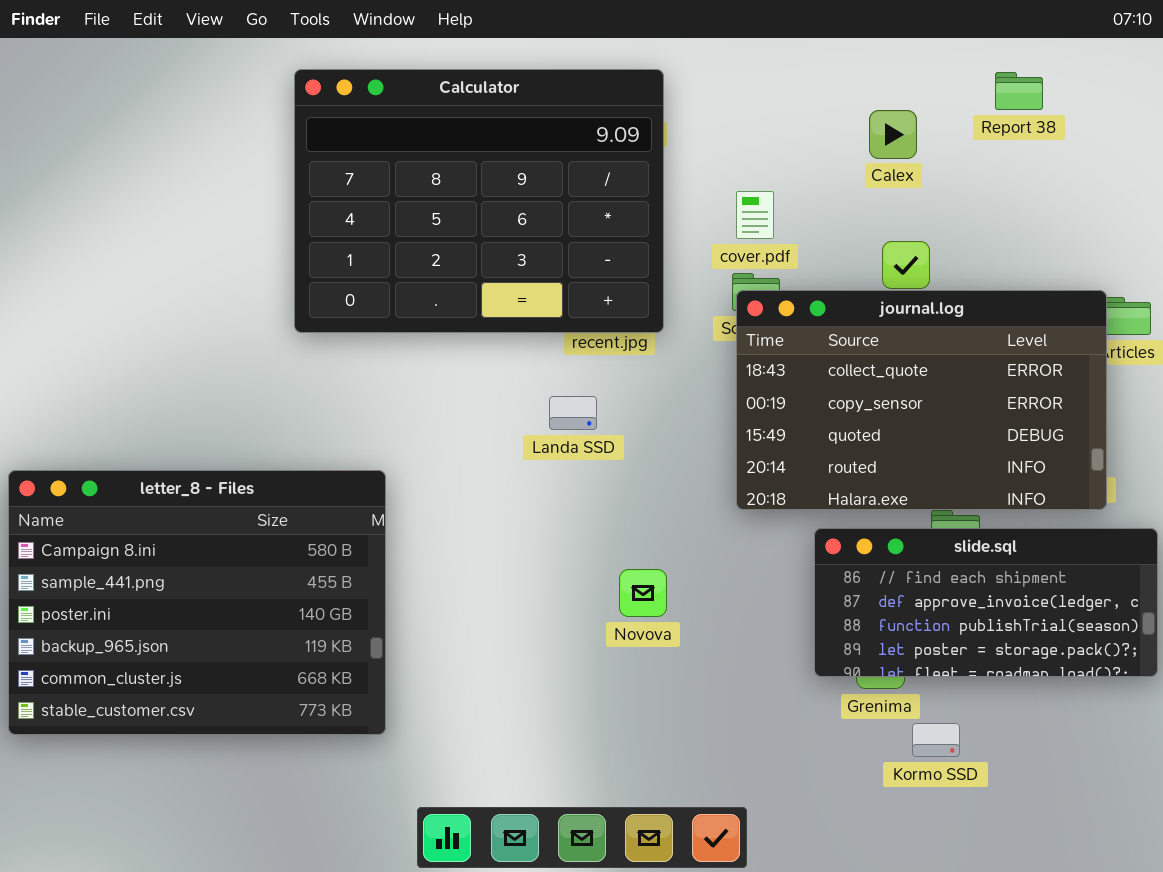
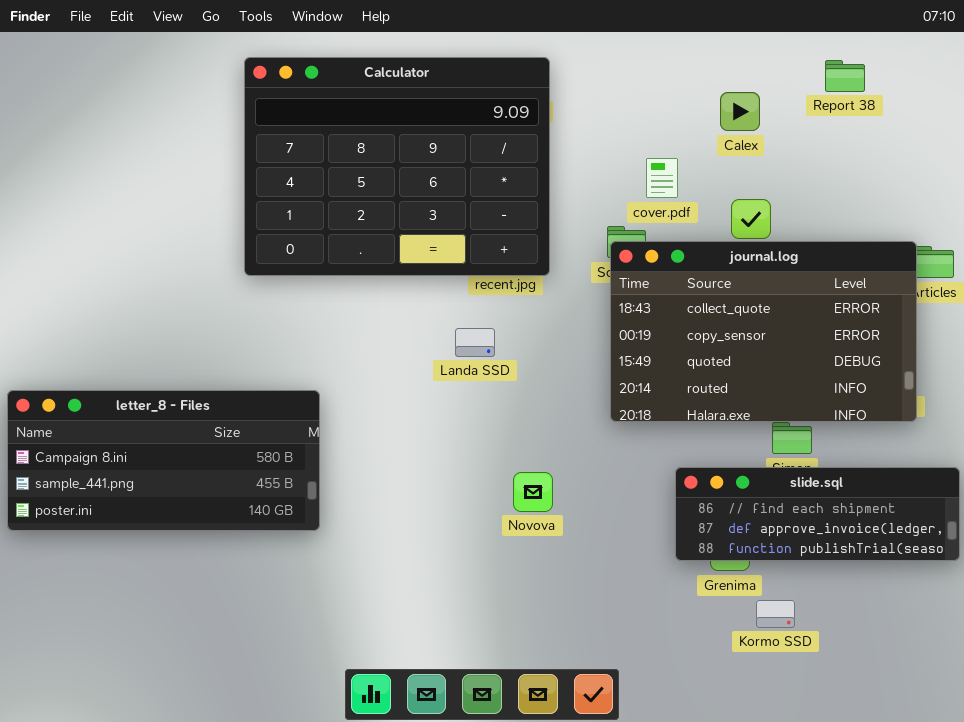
cover.pdf: [736,191,774,239] -> [646,158,678,198], moved
letter_8 - Files: [8,470,386,735] -> [7,390,320,531], resized
slide.sql: [814,528,1158,677] -> [675,467,960,561], resized

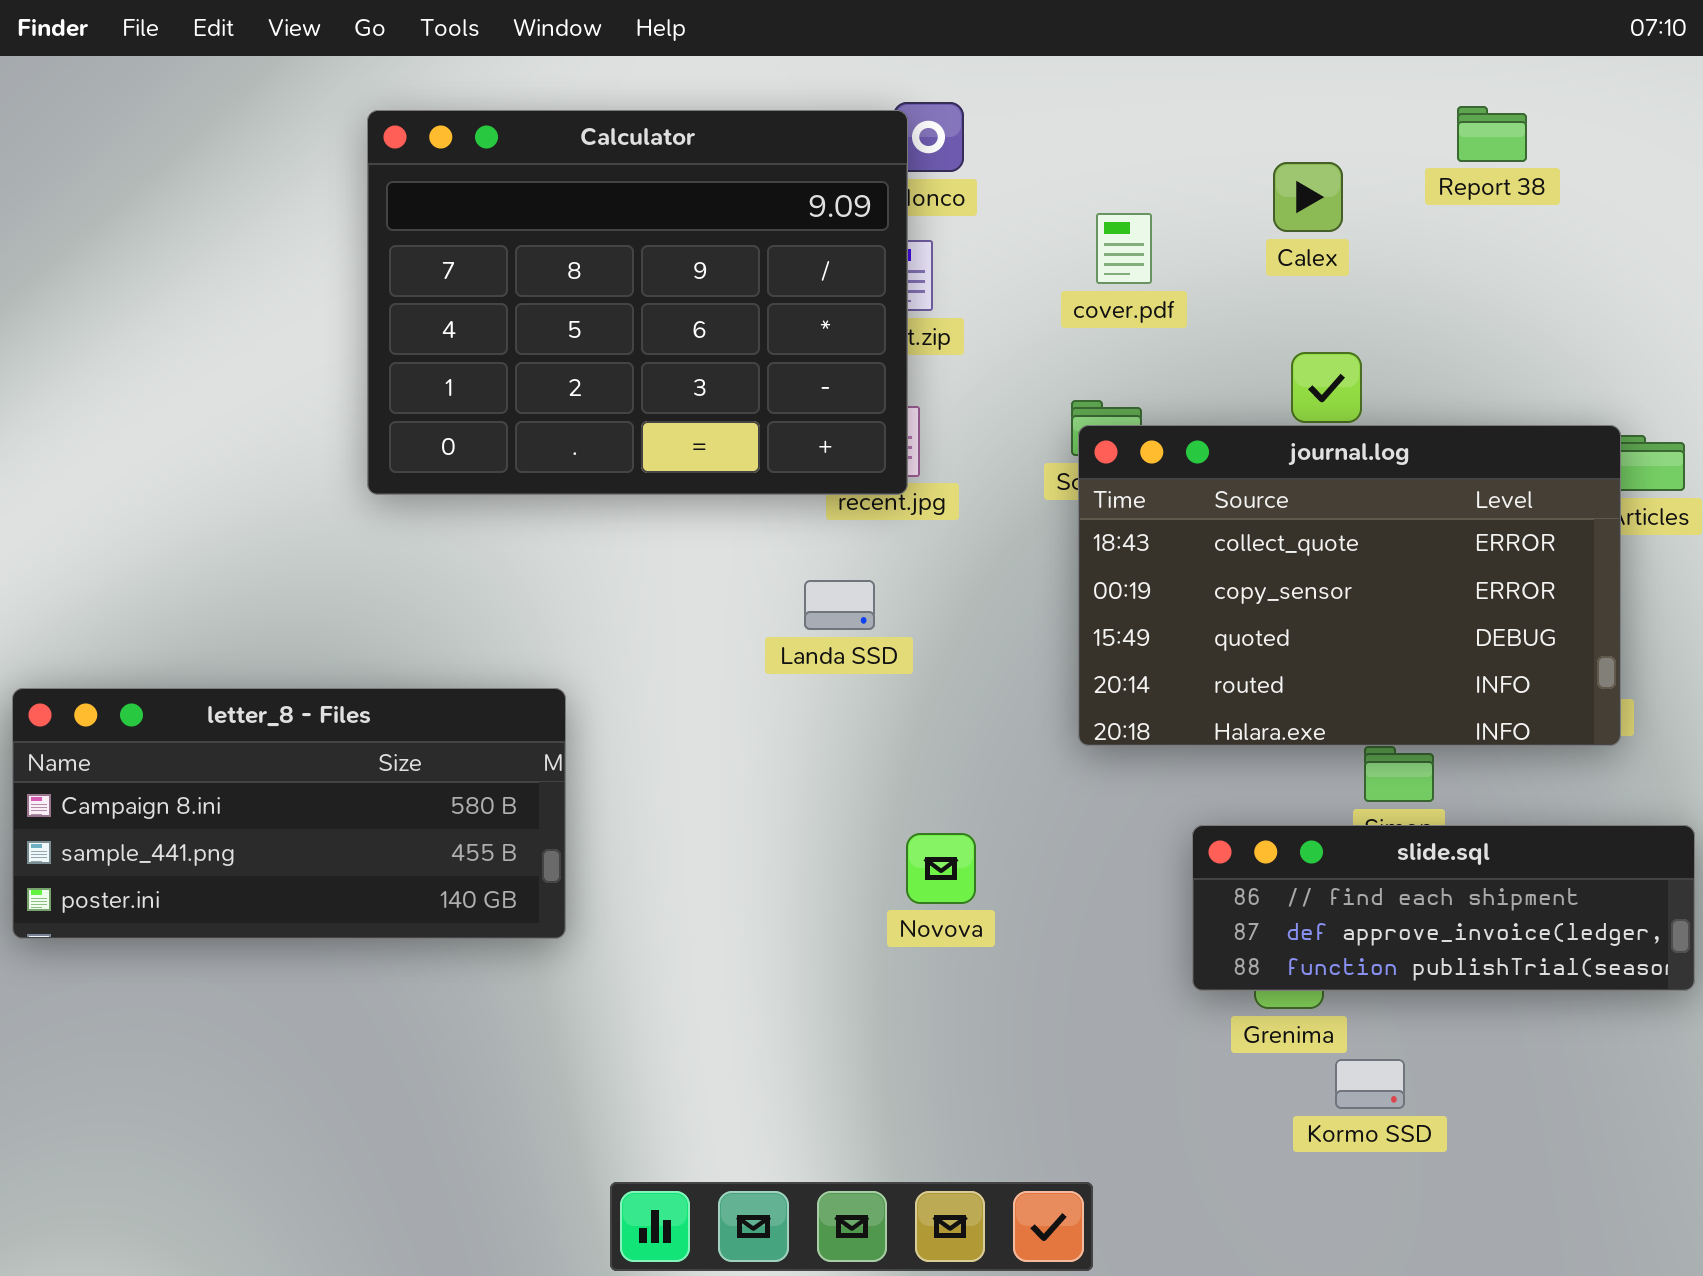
Calculator: [244,57,550,276] -> [367,110,908,495], moved
cover.pdf: [646,158,678,198] -> [1096,213,1152,284], moved

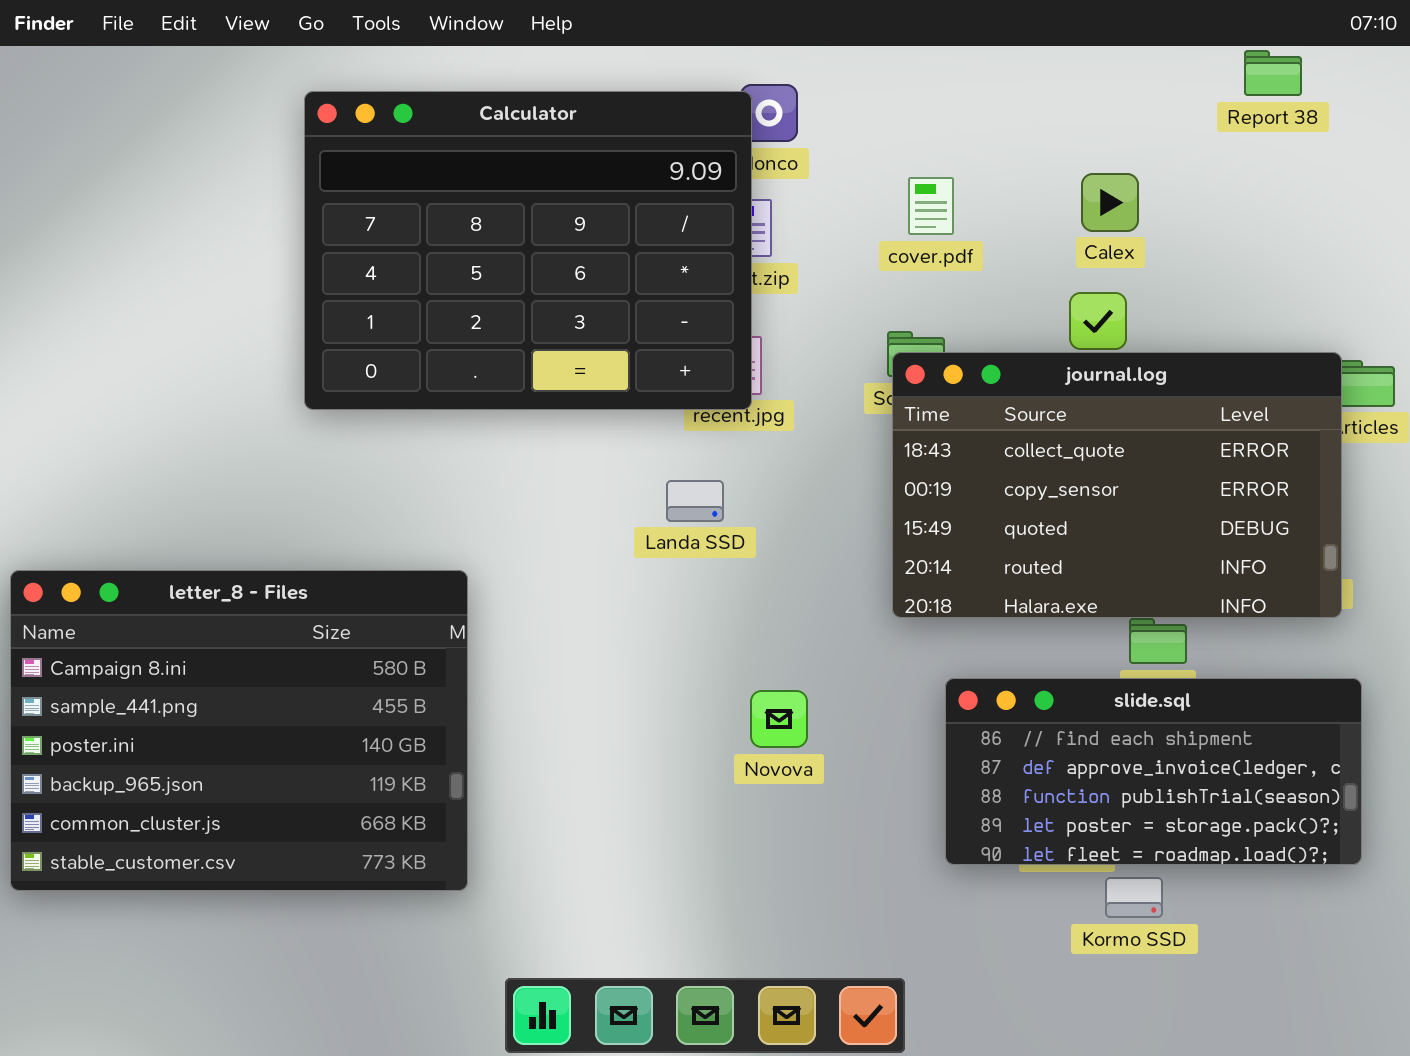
Report 38: [1457,106,1527,162] -> [1244,50,1302,96], moved
Calex: [1273,162,1343,232] -> [1081,173,1139,232], moved
letter_8 - Files: [12,688,566,939] -> [10,570,468,891], resized
slide.sql: [1192,825,1695,991] -> [945,678,1362,865], moved, resized

